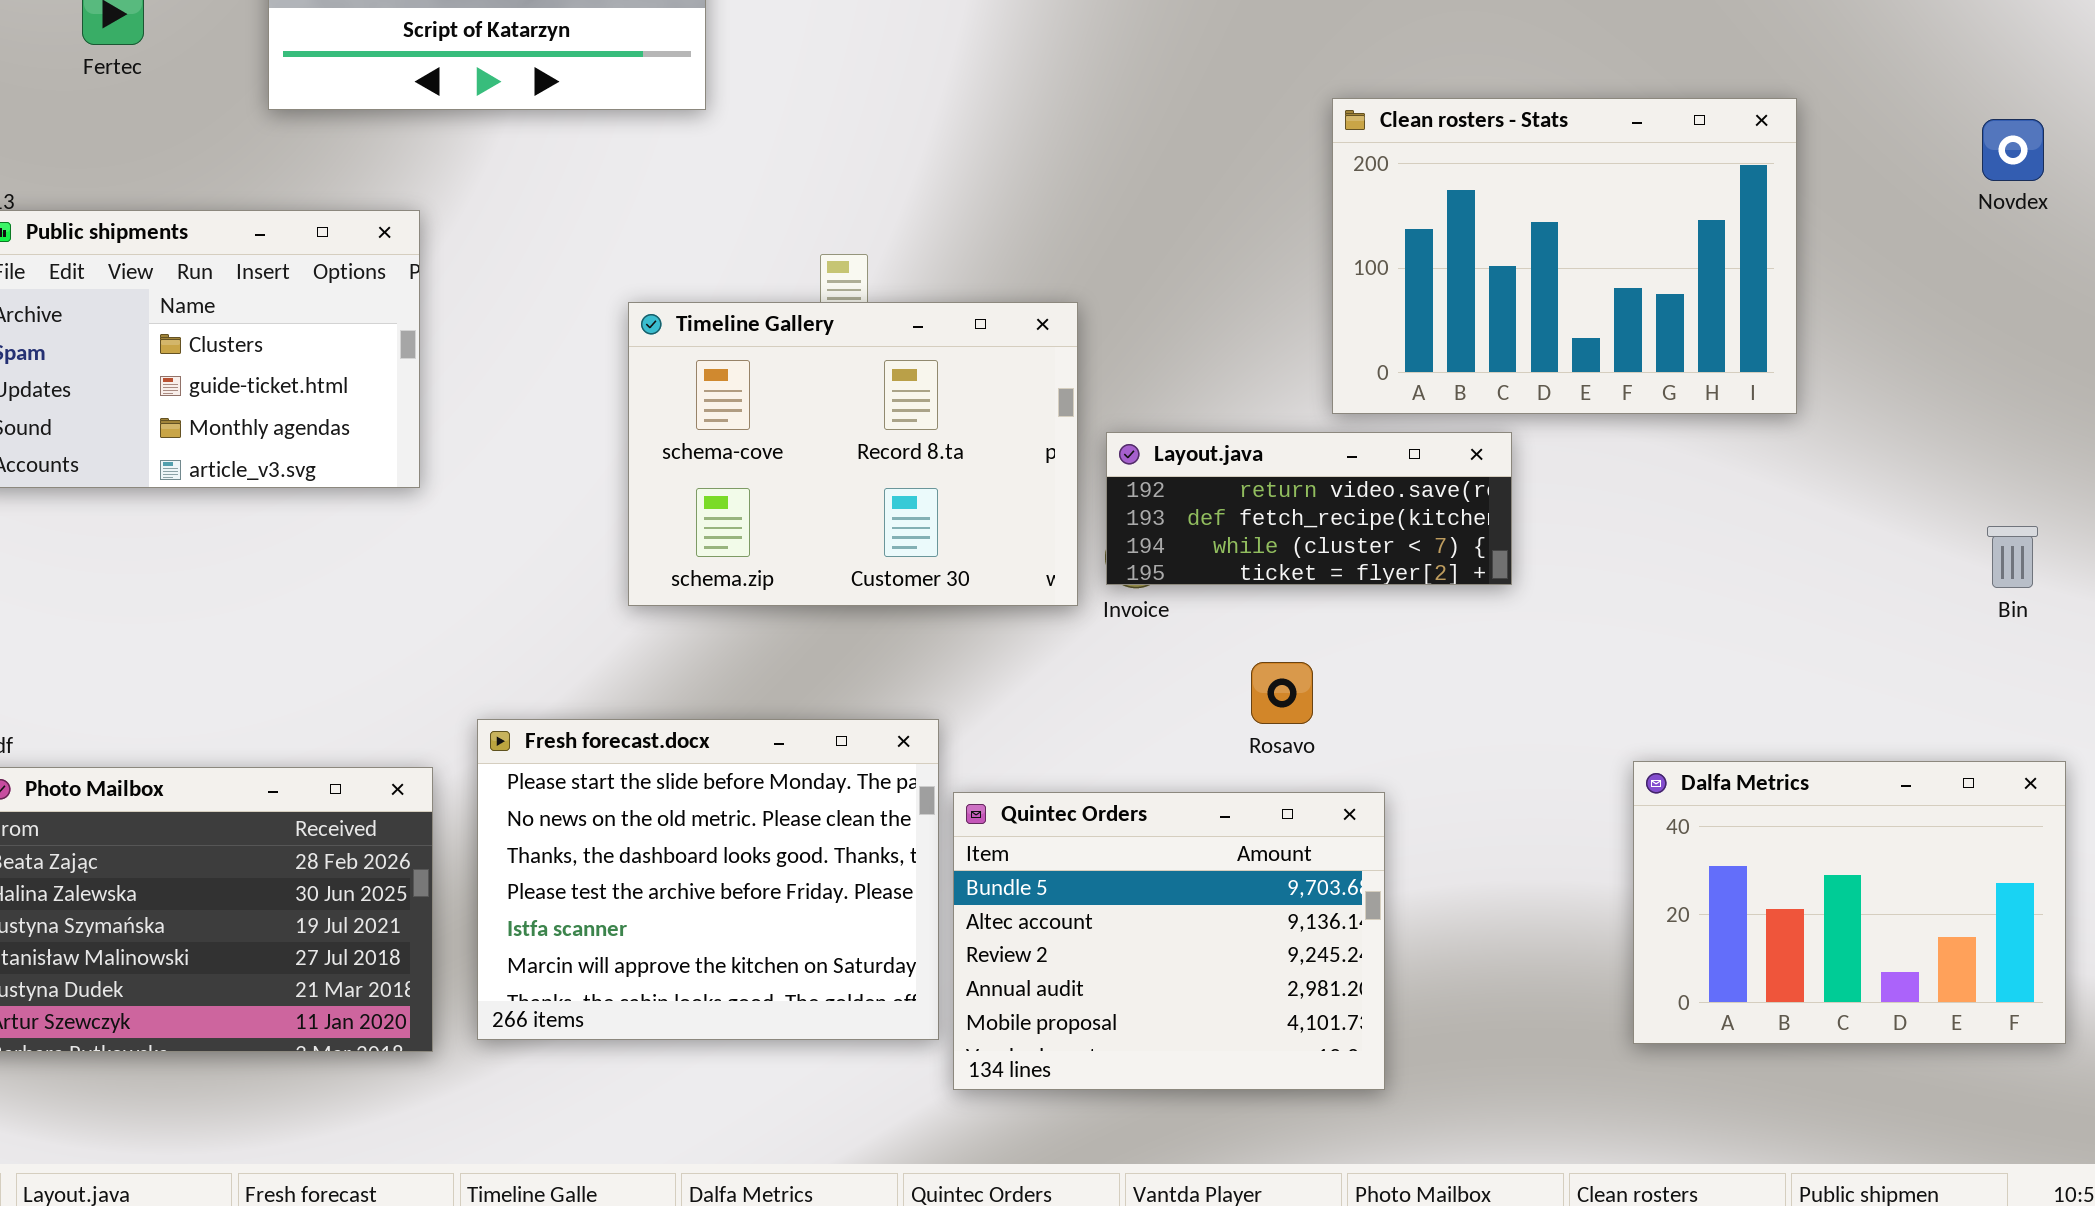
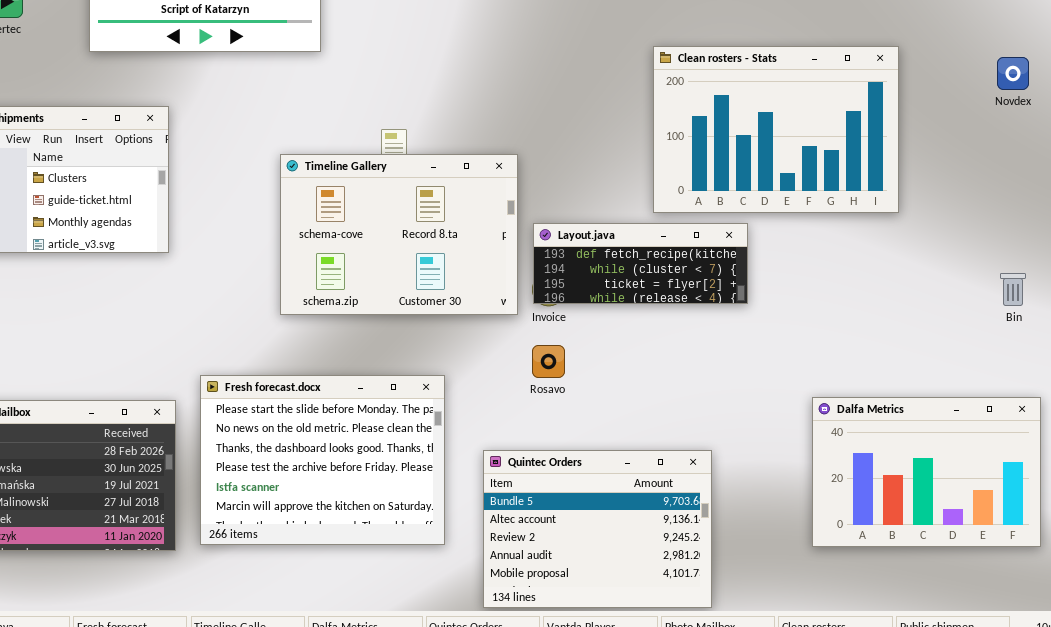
Layout.java: [1106,432,1512,585] -> [533,223,748,304], scrolled down 1 row
Rosavo: [1251,662,1313,724] -> [532,345,565,378], moved
Quintec Orders: [953,792,1385,1090] -> [483,450,712,608], moved

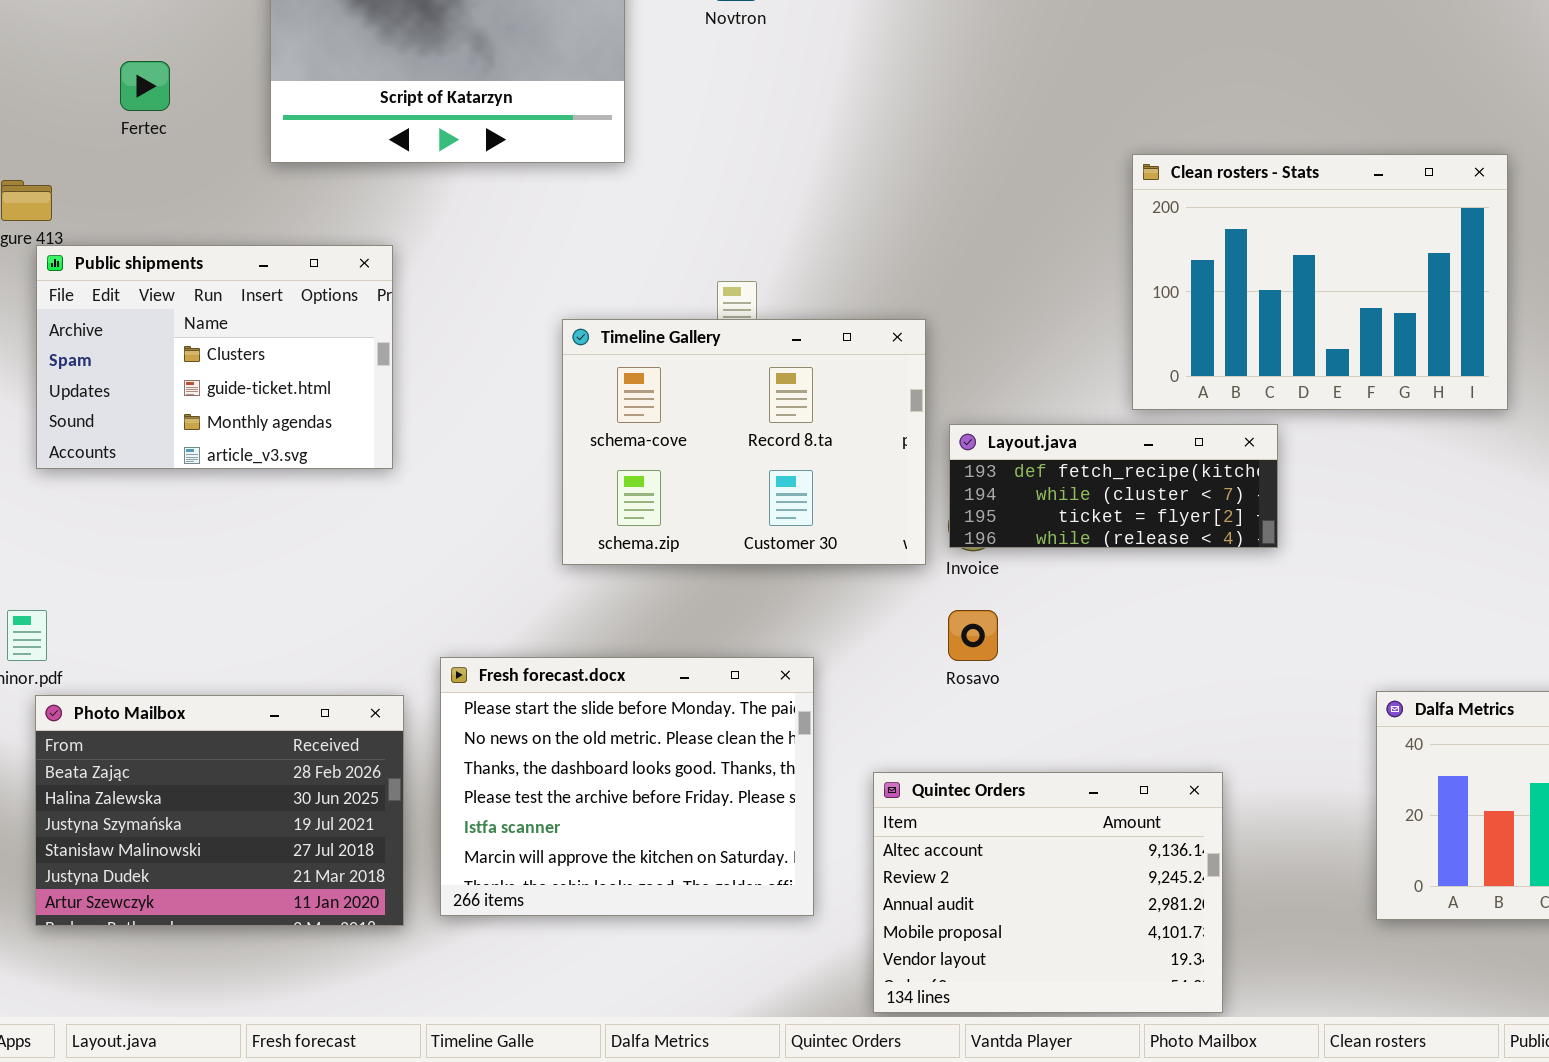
Quintec Orders: [483,450,712,608] -> [873,772,1223,1013], scrolled down 1 row

